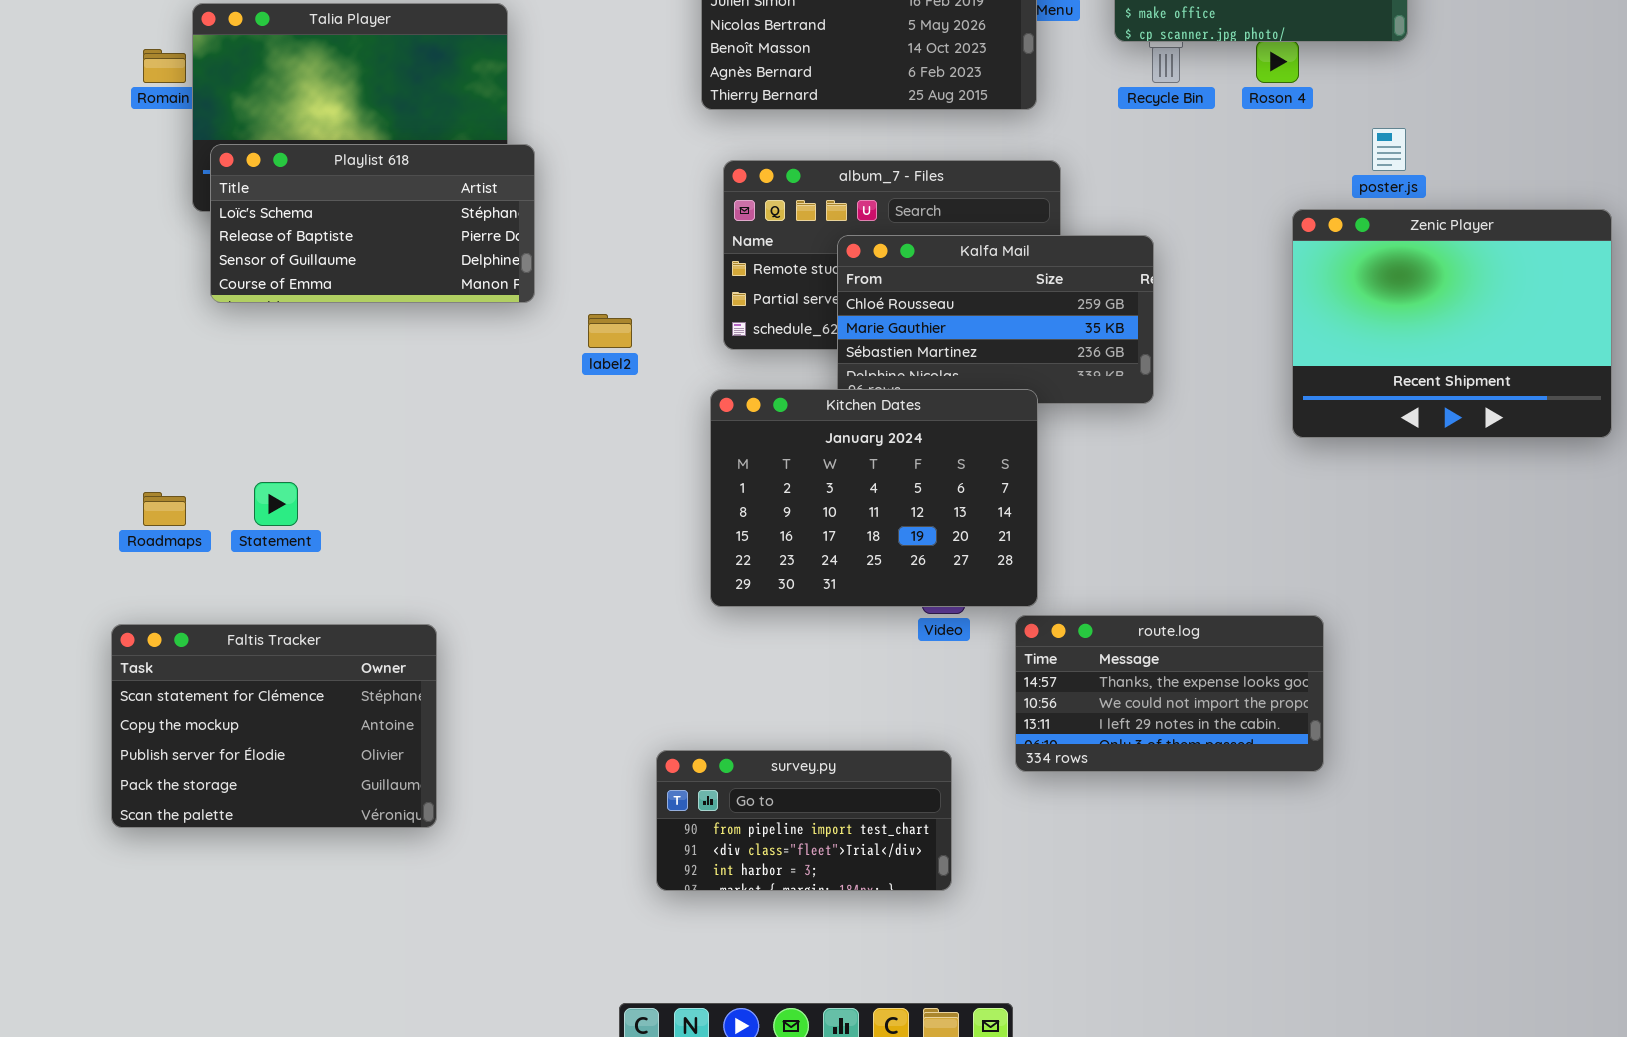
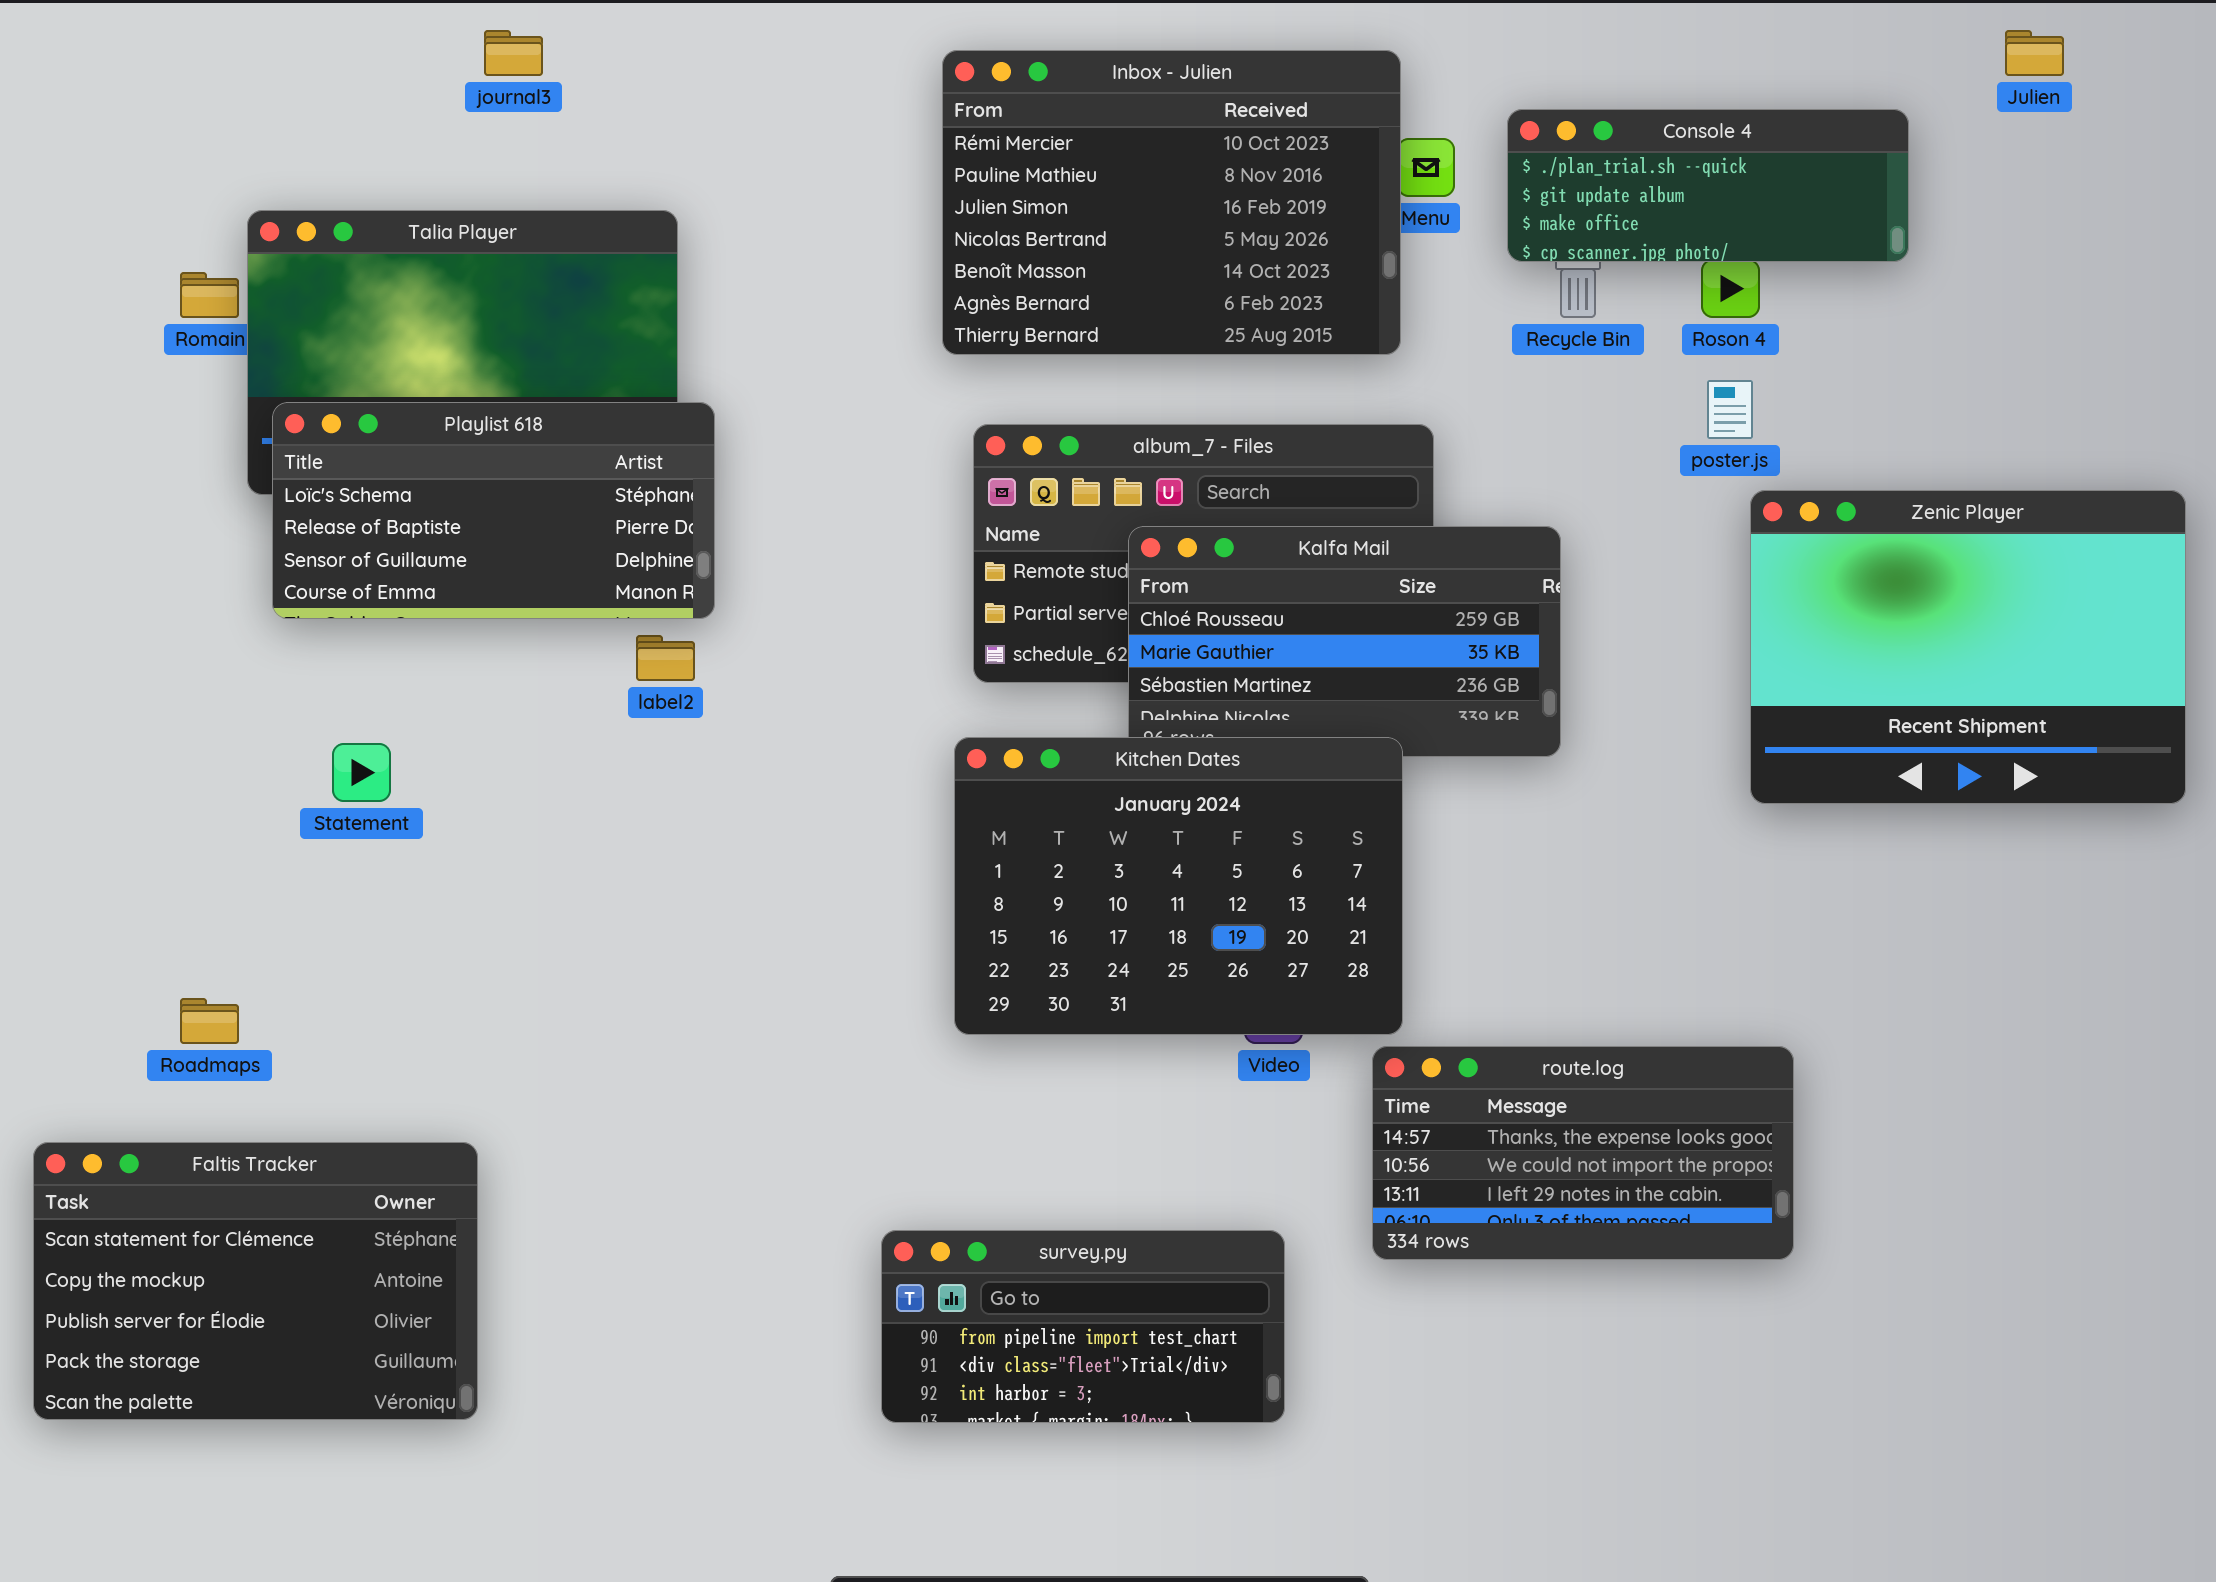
poster.js: [1372,128,1406,171] -> [1707,380,1753,439], moved
label2: [588,314,632,348] -> [636,635,695,681], moved
Statement: [254,482,298,526] -> [332,743,391,802], moved
Roadmaps: [143,492,186,526] -> [180,998,239,1044], moved
Faltis Tracker: [111,624,437,828] -> [33,1142,478,1420], moved

